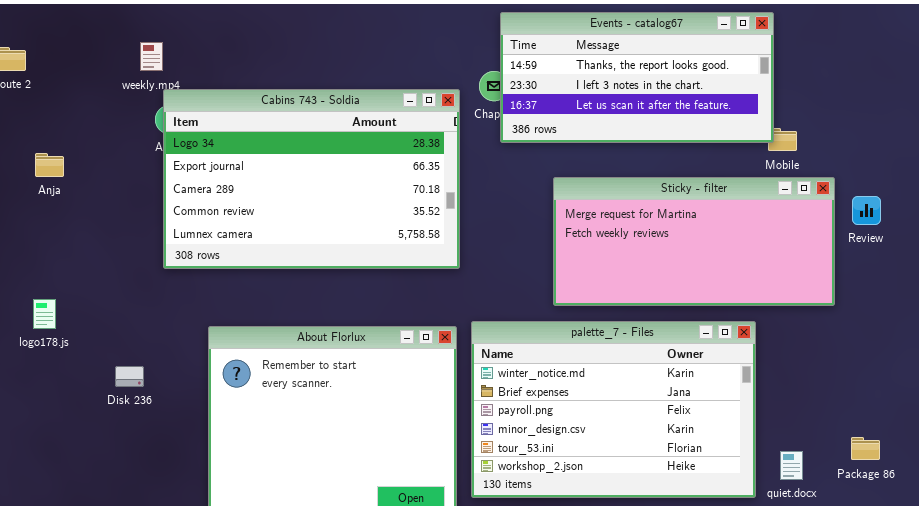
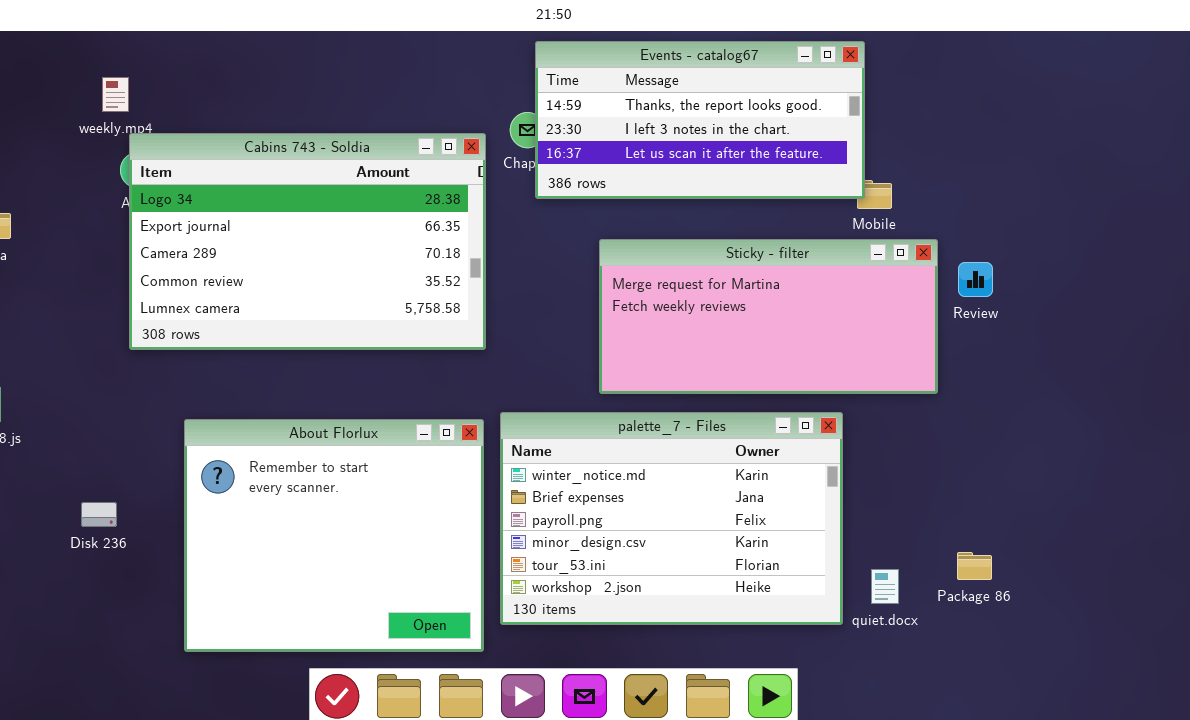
Disk 236: [115,366,144,387] -> [81,502,117,527], moved

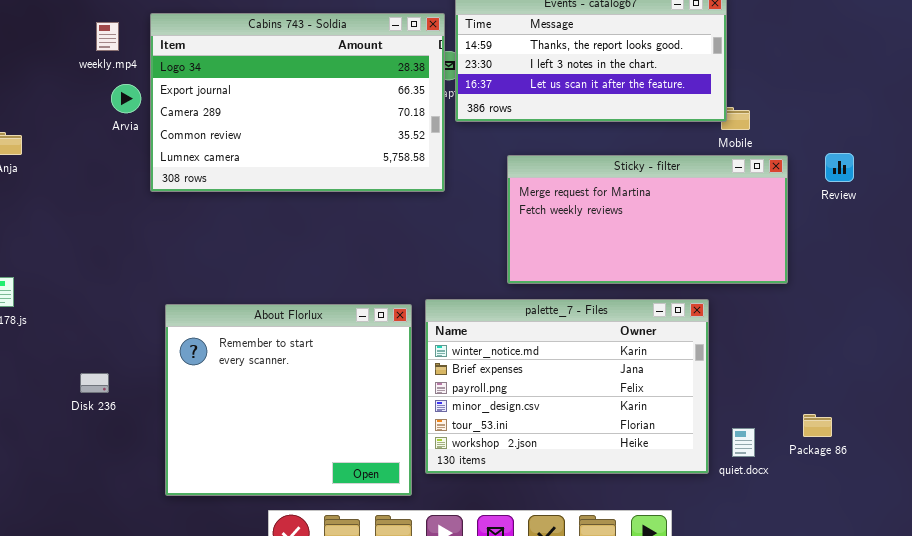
Cabins 743 - Soldia: [129,133,486,350] -> [150,13,445,192], moved
Review: [958,262,993,297] -> [825,153,854,182], moved

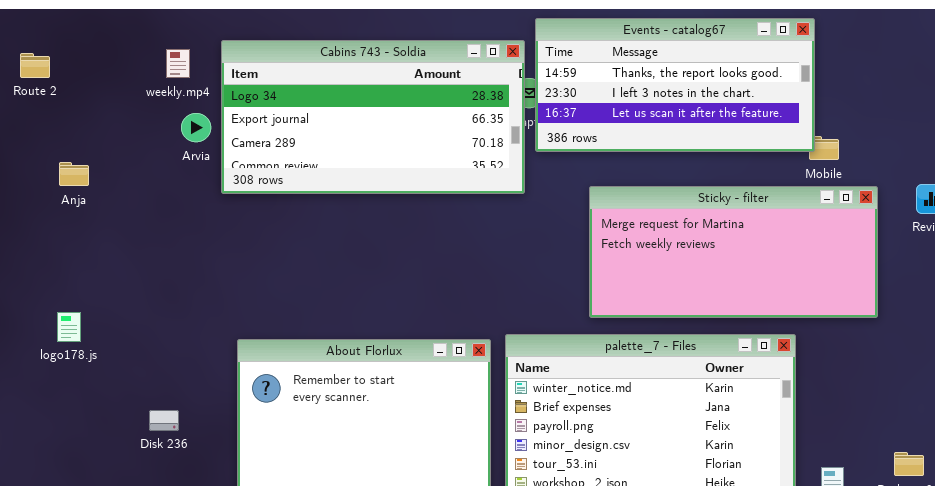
Cabins 743 - Soldia: [150,13,445,192] -> [221,40,525,194], resized

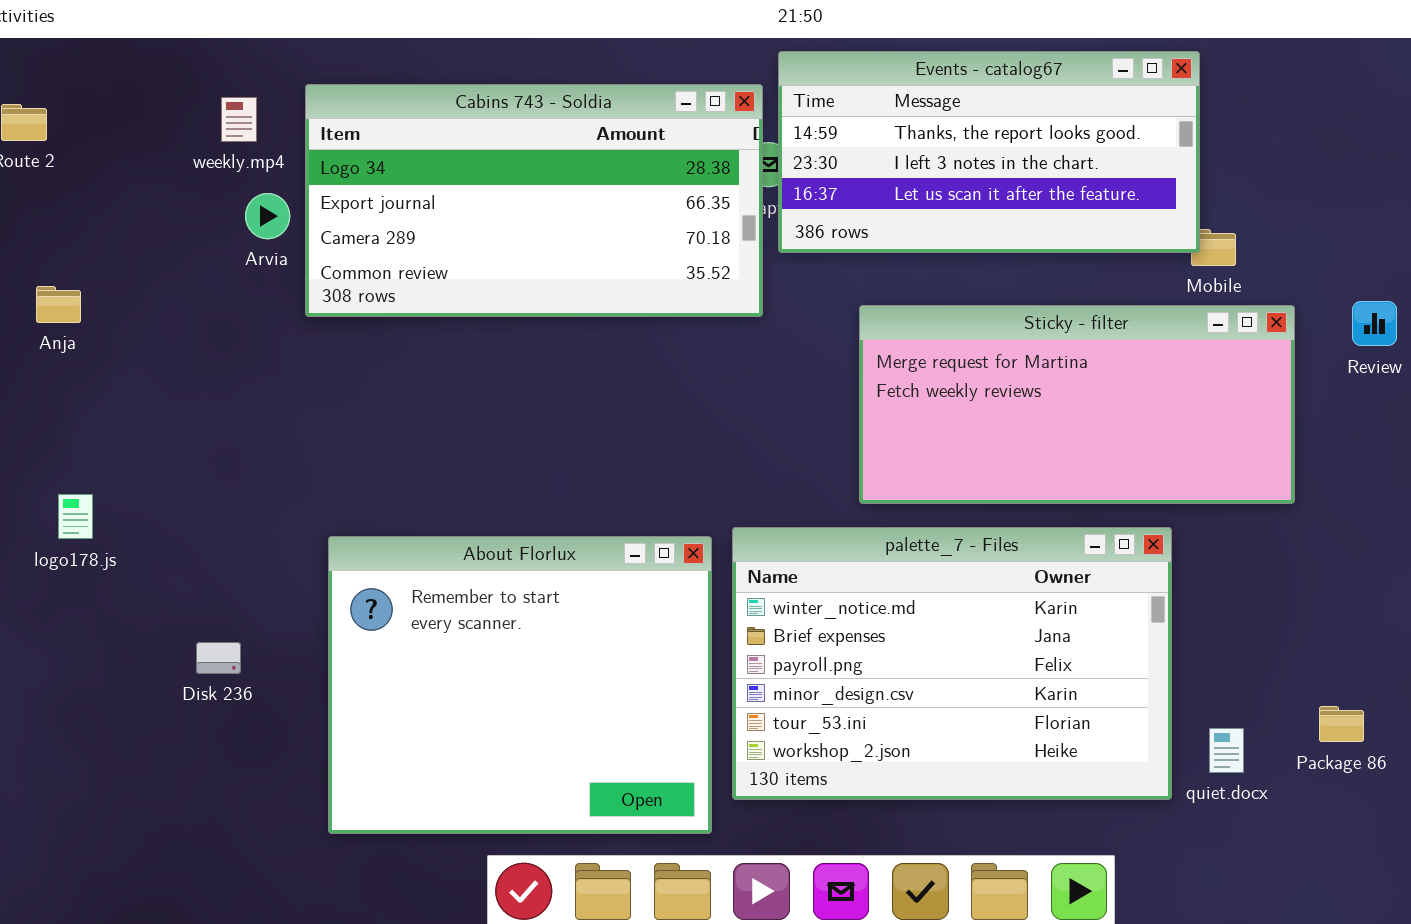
Anja: [59,162,89,186] -> [36,286,81,323], moved

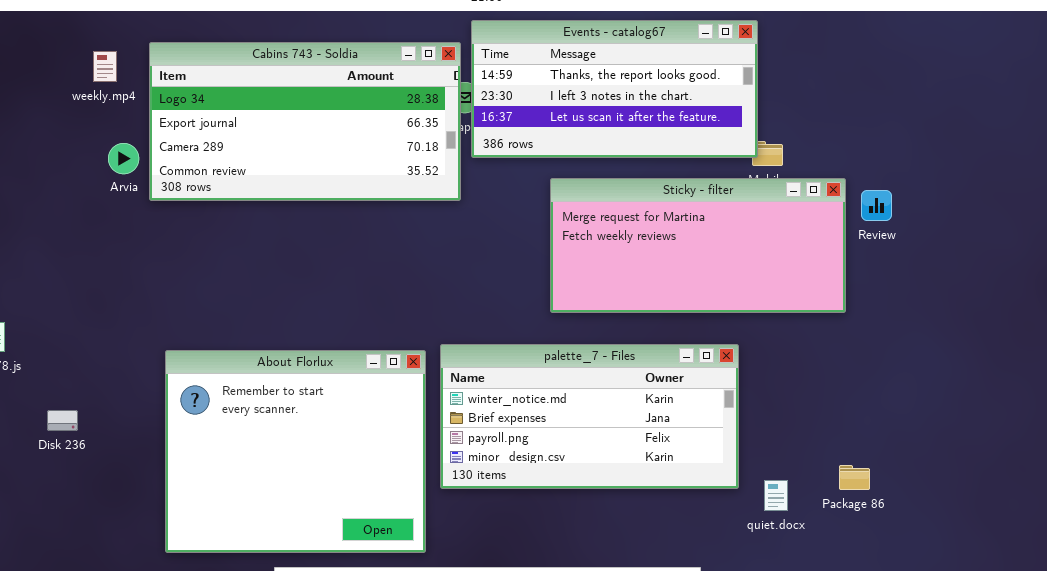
Arvia: [245,193,290,239] -> [108,143,139,174], moved
Sticky - filter: [859,305,1295,504] -> [550,178,846,313], moved
palette_7 - Files: [732,527,1172,800] -> [440,344,739,489], resized
Disk 236: [196,642,241,674] -> [47,410,78,431], moved

